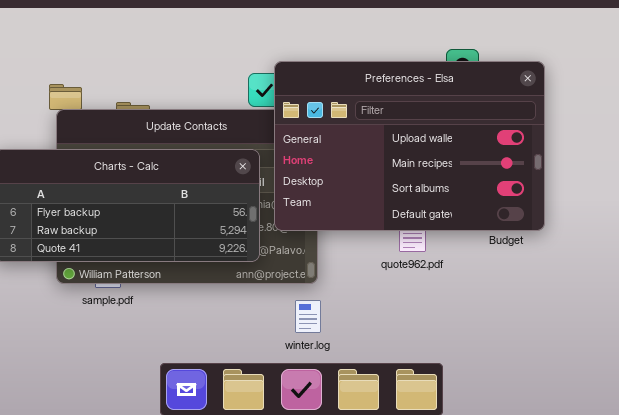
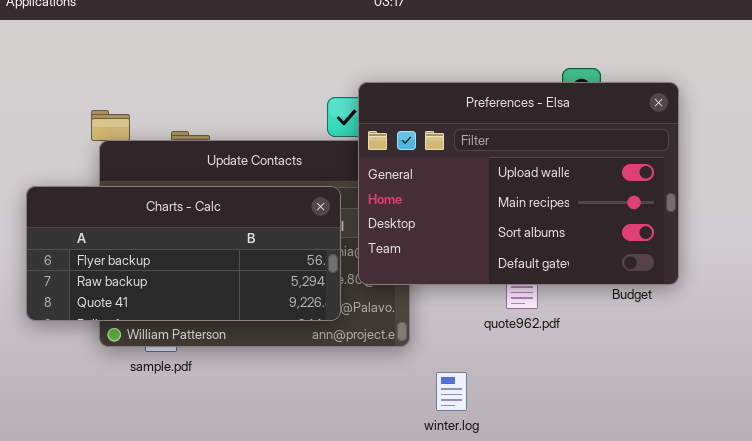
winter.log: [295,300,321,333] -> [436,372,467,411], moved

